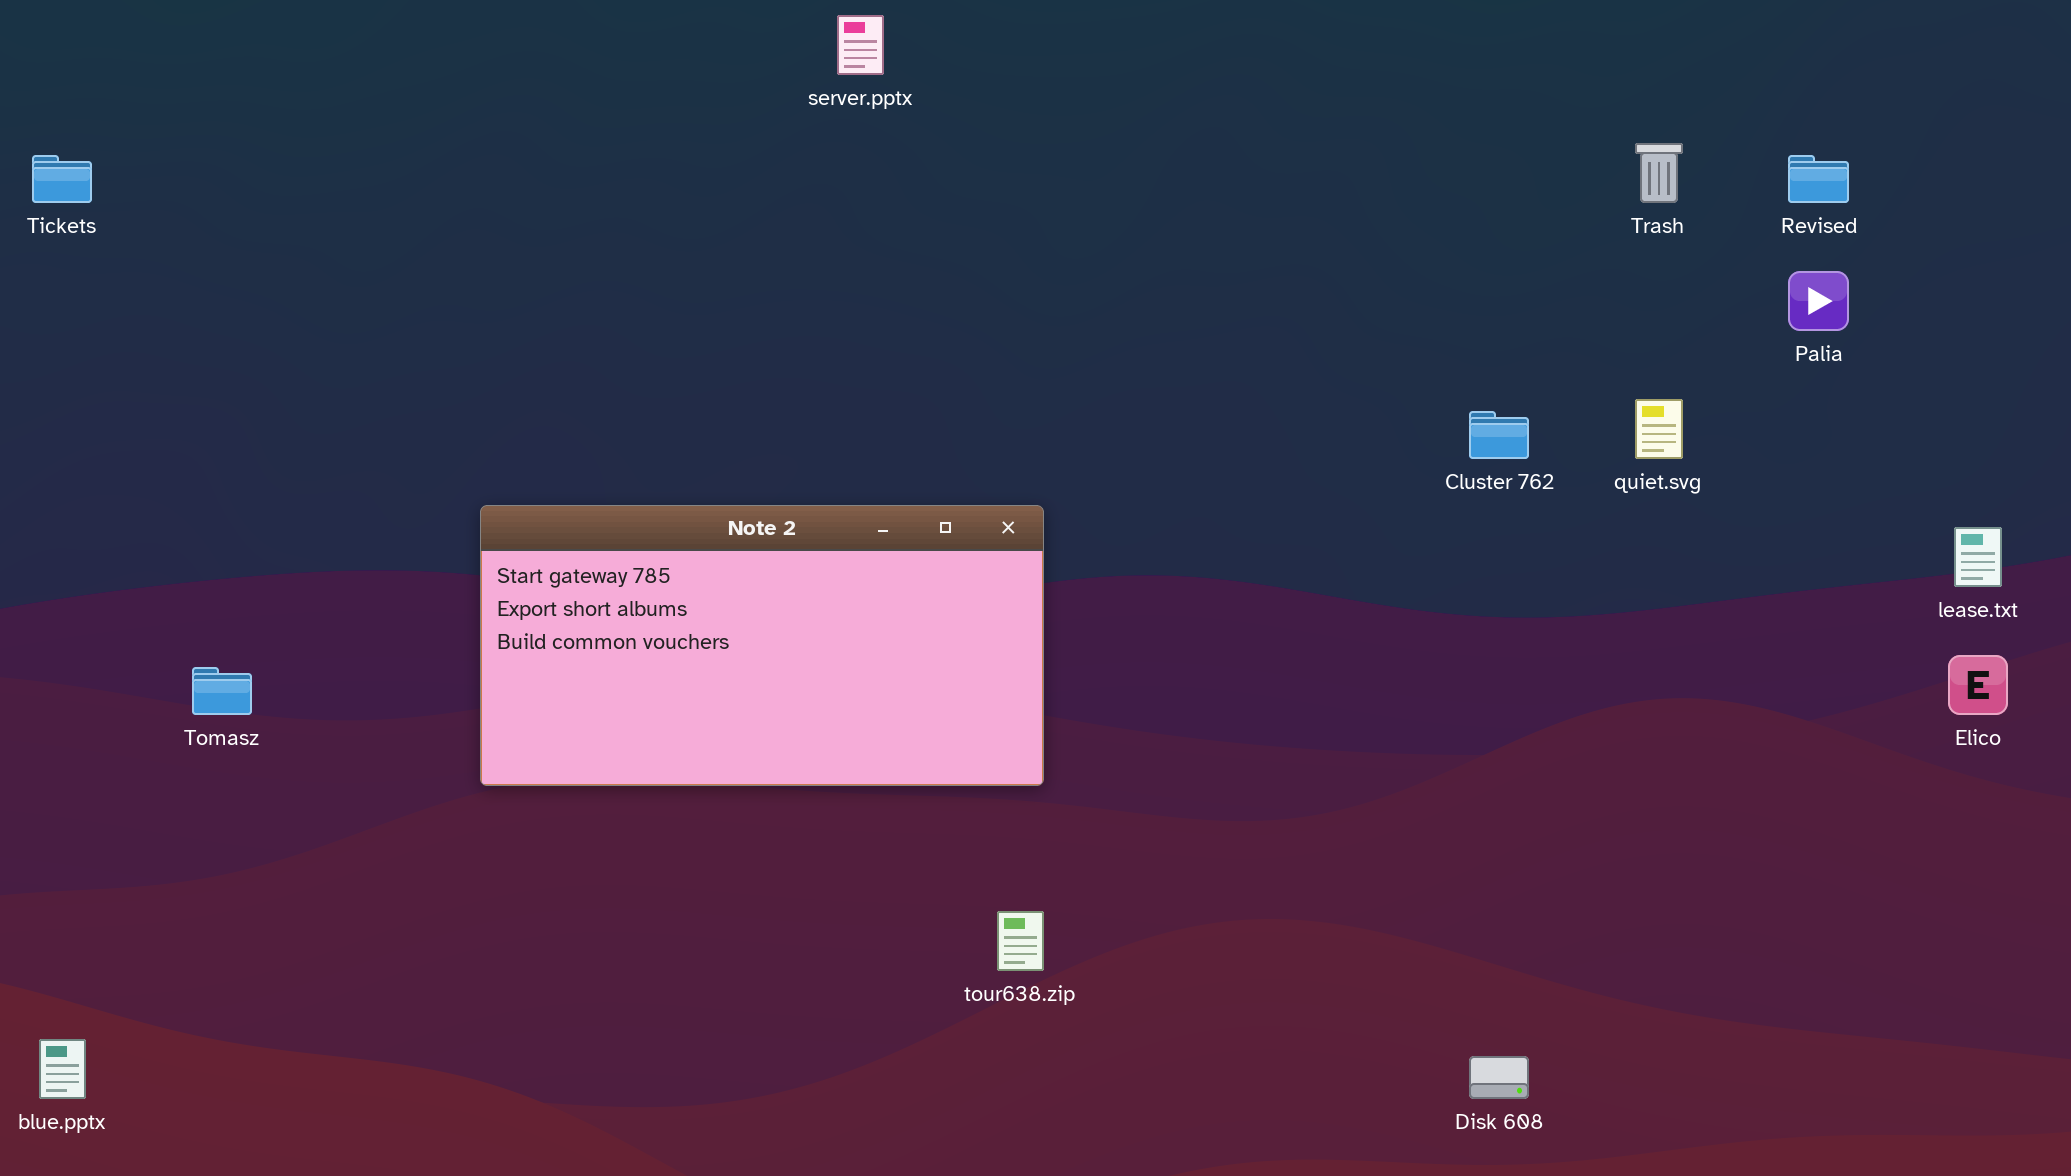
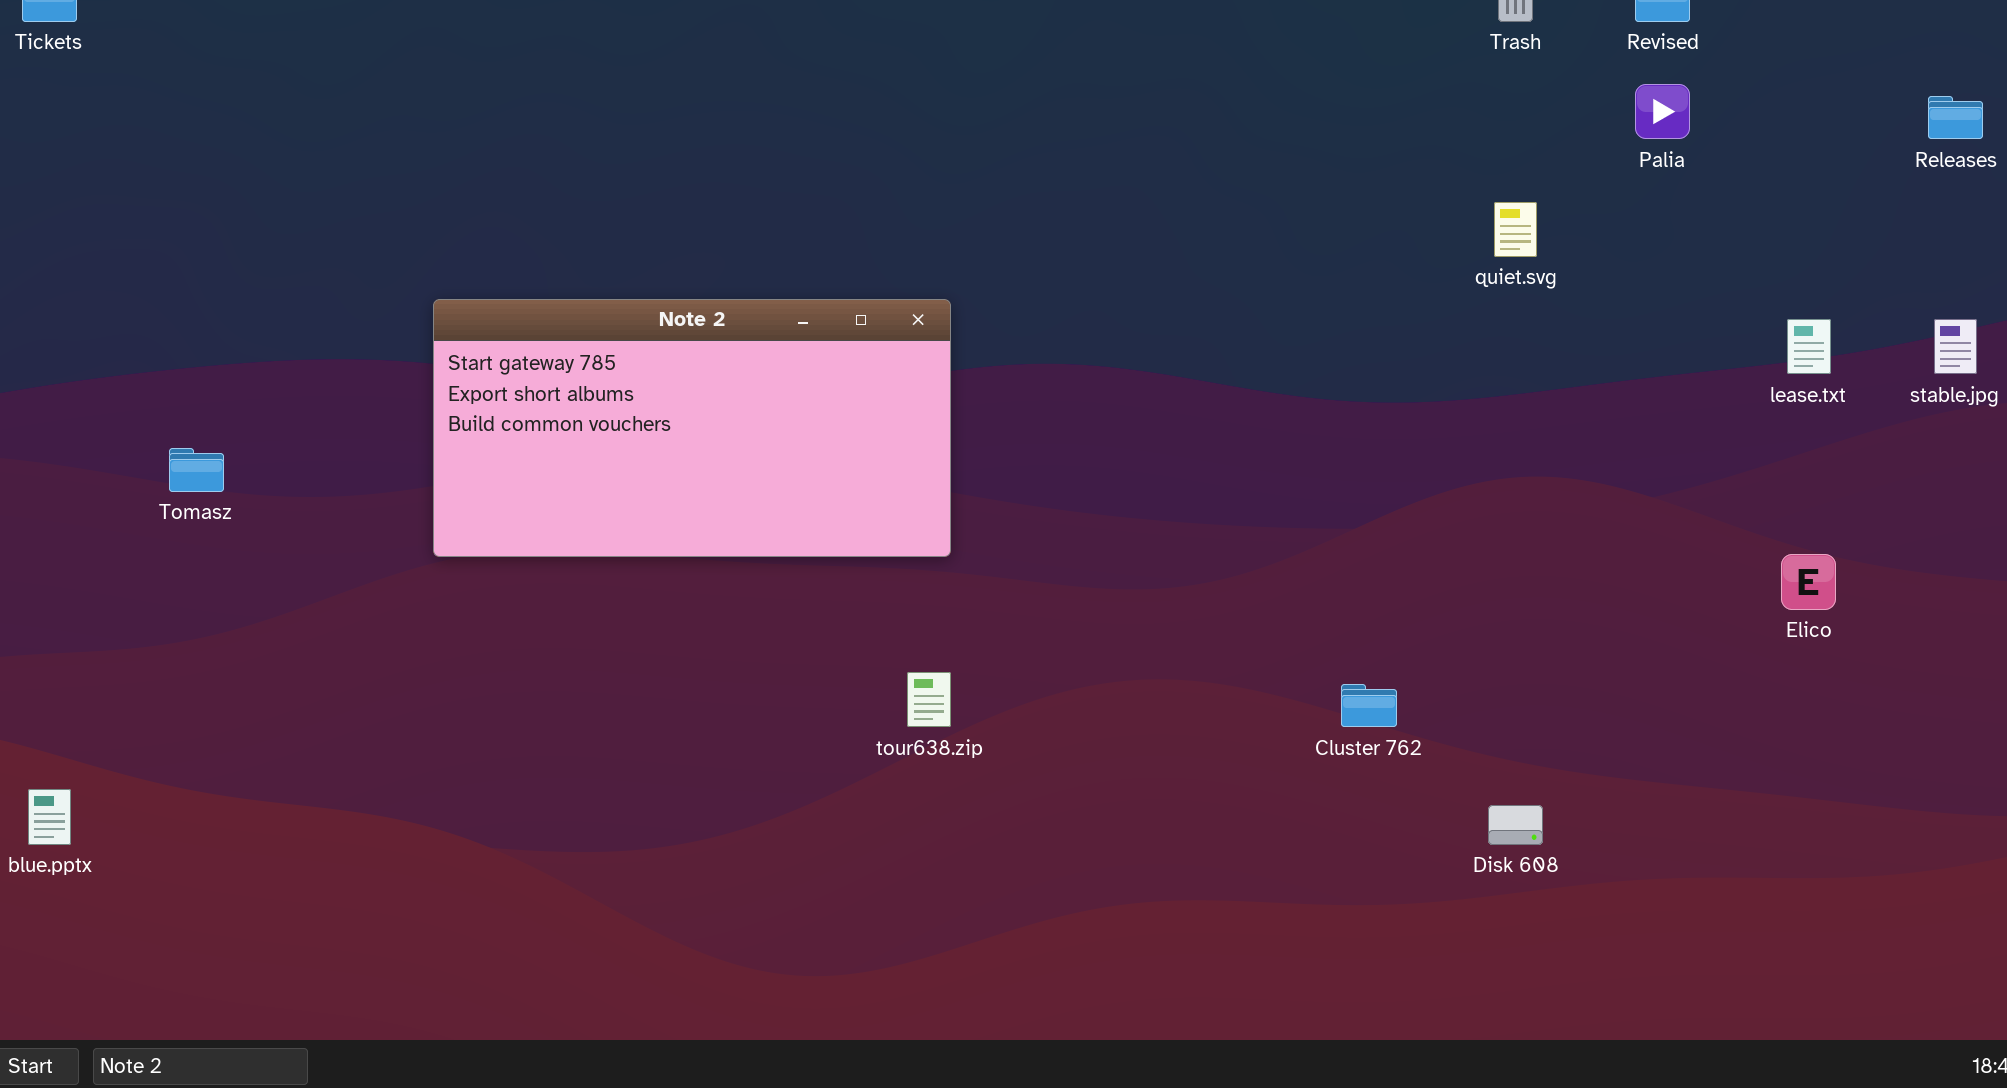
Cluster 762: [1469,411,1529,459] -> [1341,684,1397,727], moved
Elico: [1948,655,2008,715] -> [1781,554,1836,610], moved
Disk 608: [1469,1056,1529,1099] -> [1488,805,1543,845], moved

